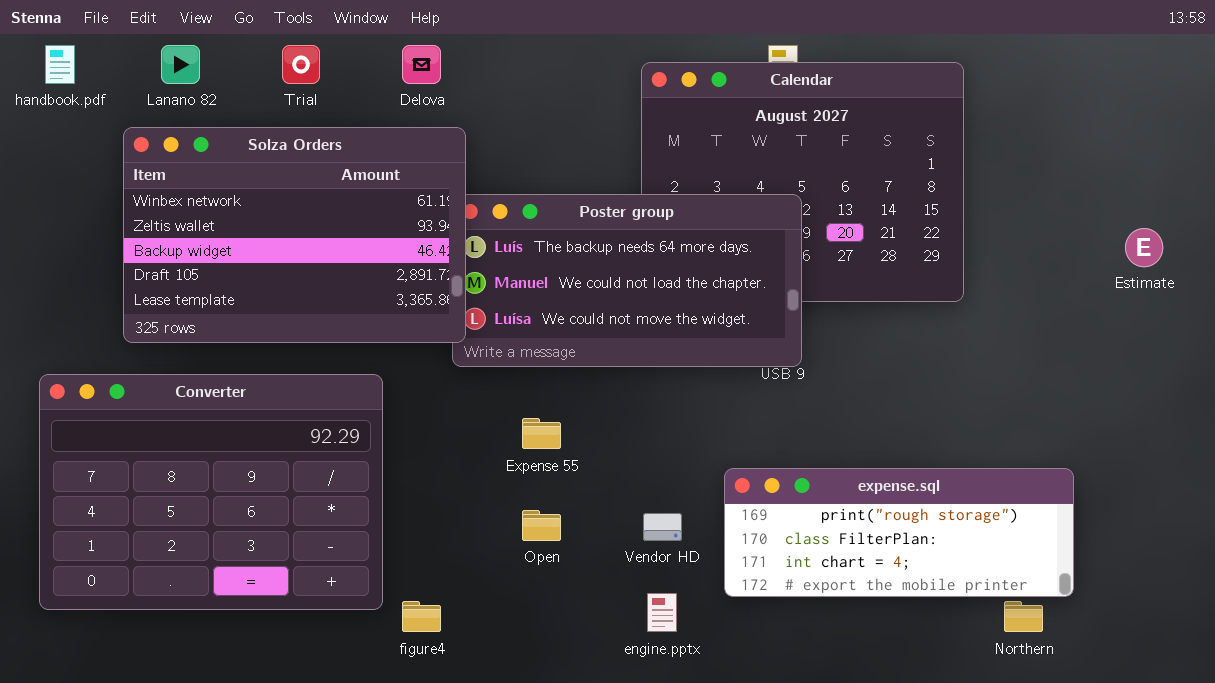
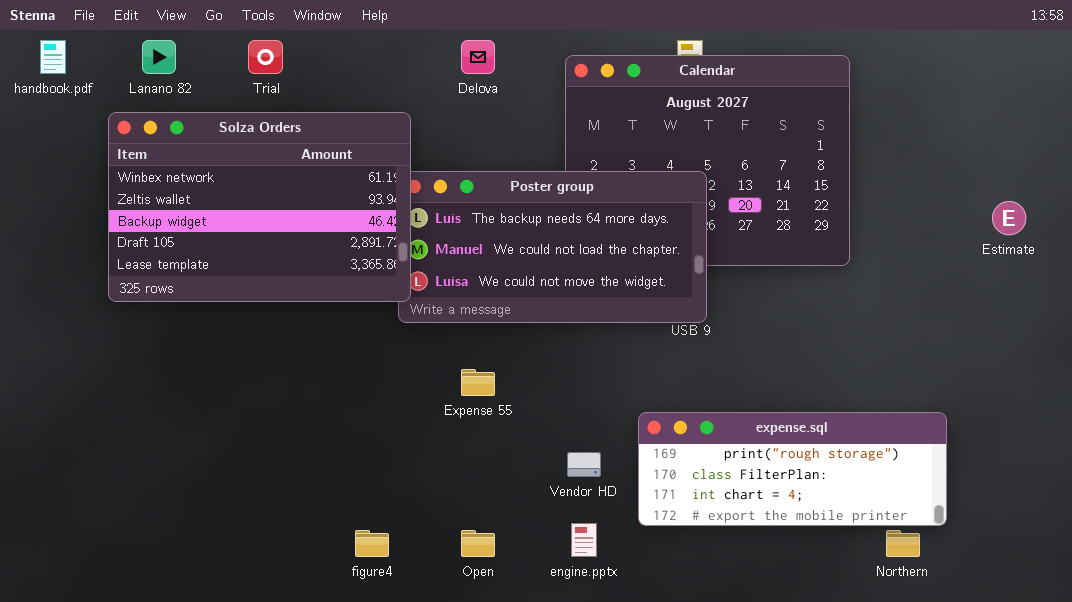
Delova: [402,45,441,84] -> [461,40,495,74], moved
Converter: [39,374,383,610] -> none, closed
Open: [522,510,561,541] -> [461,530,495,557], moved

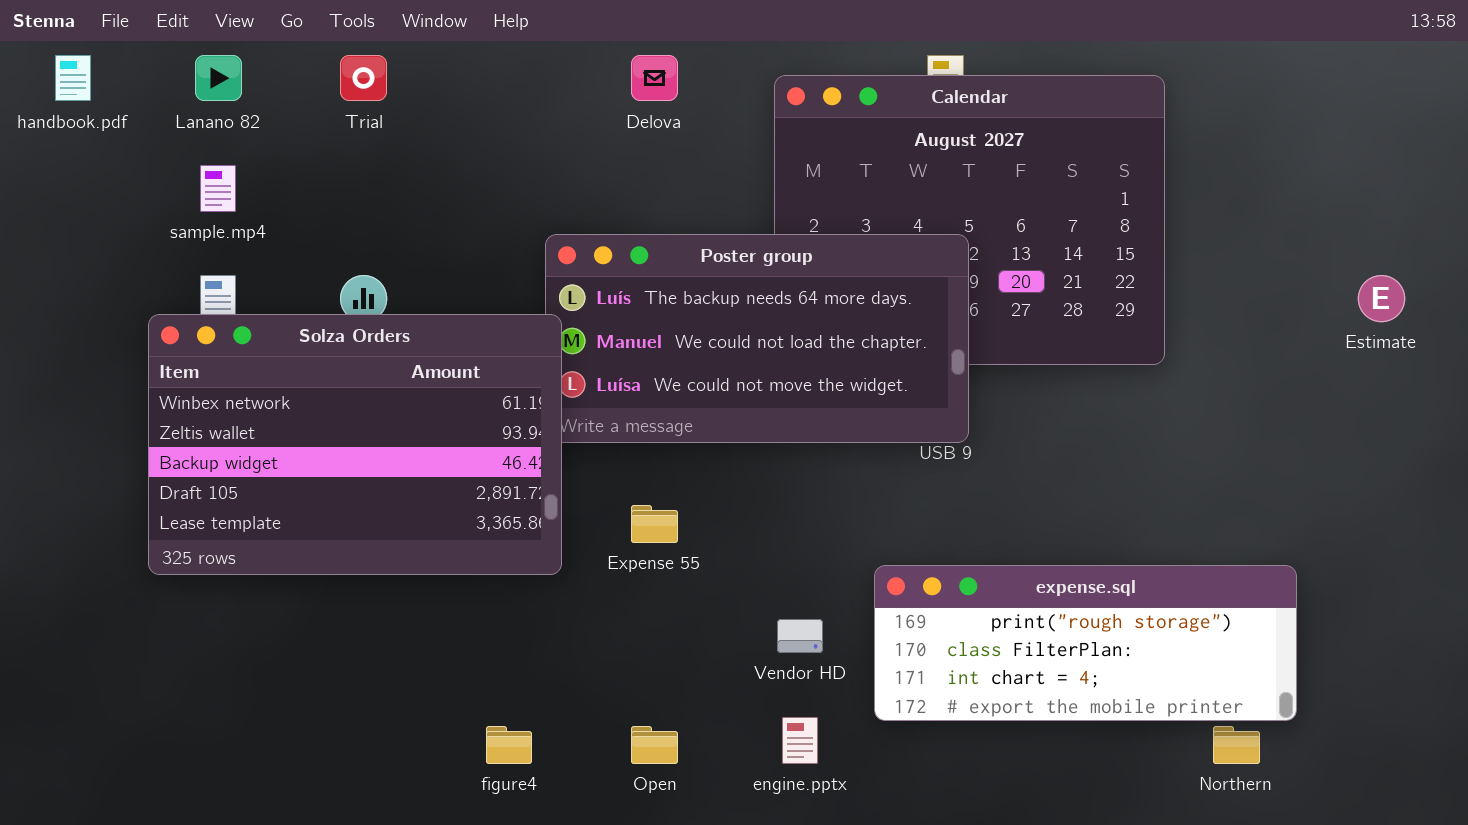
Solza Orders: [108,112,411,302] -> [148,314,562,575], moved

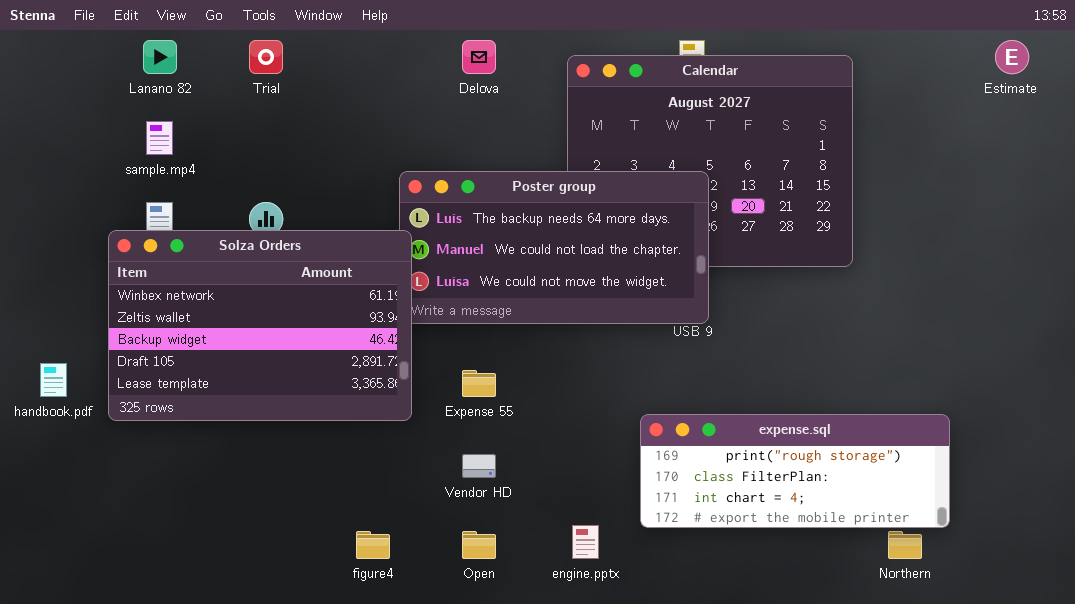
handbook.pdf: [55,55,91,101] -> [40,363,67,397], moved
Estimate: [1358,275,1405,322] -> [995,40,1029,74], moved
Vendor HD: [777,619,823,653] -> [462,454,496,478], moved

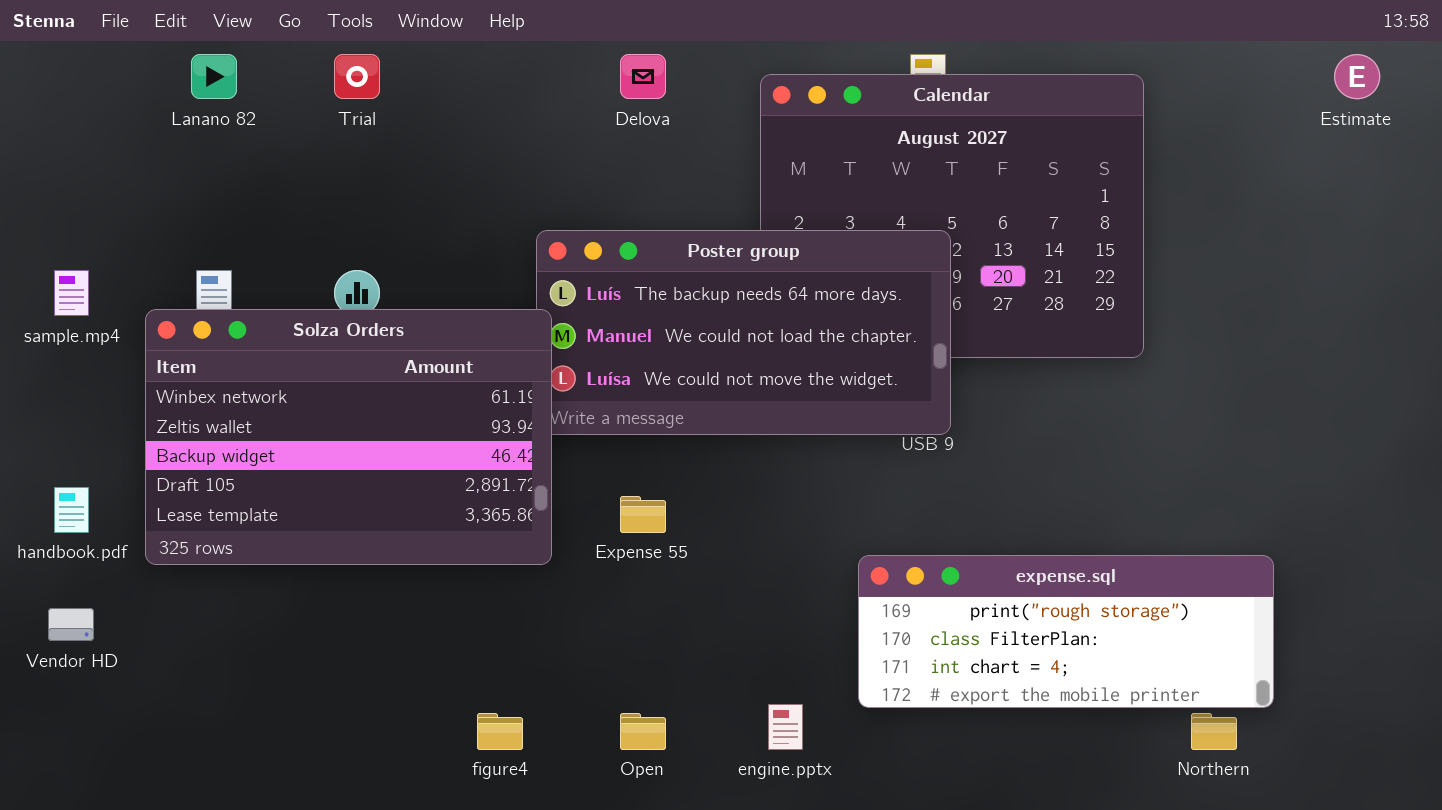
sample.mp4: [146,121,173,155] -> [54,270,89,316], moved
Vendor HD: [462,454,496,478] -> [48,608,94,641], moved

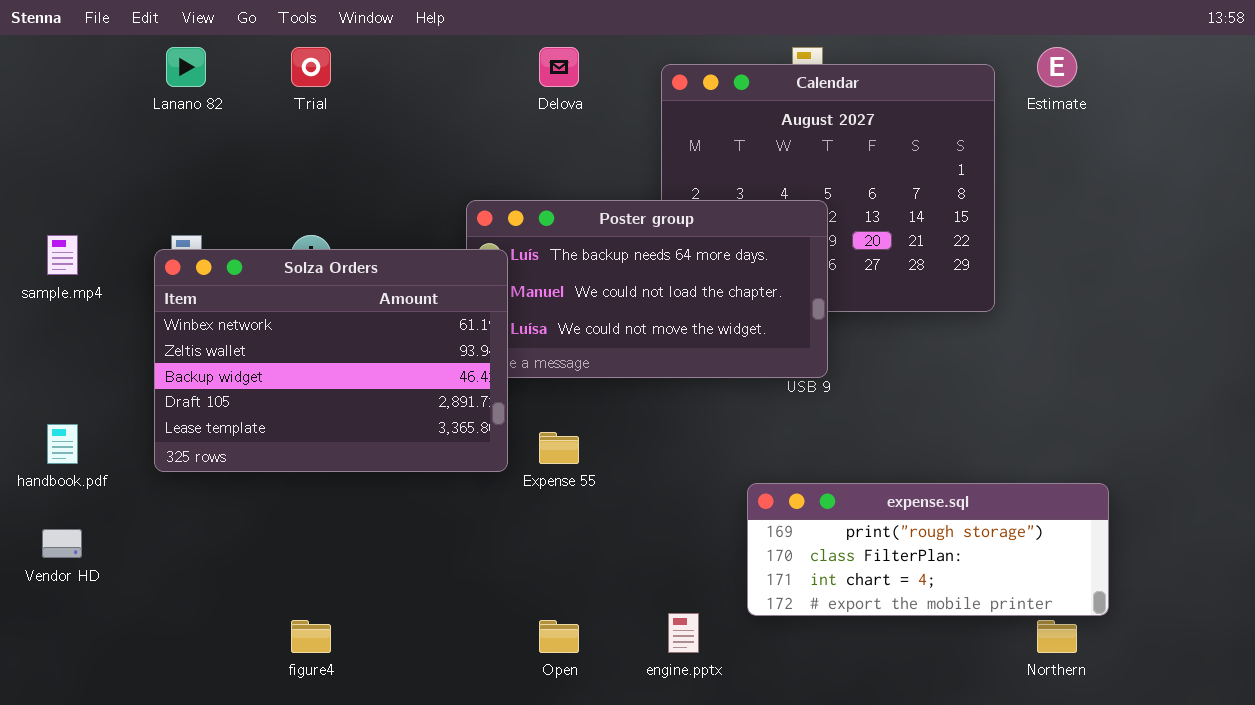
Estimate: [1334,54,1380,99] -> [1037,47,1077,87], moved
Solza Orders: [145,309,552,565] -> [154,249,508,472], moved
figure4: [477,713,523,750] -> [291,620,331,653], moved

